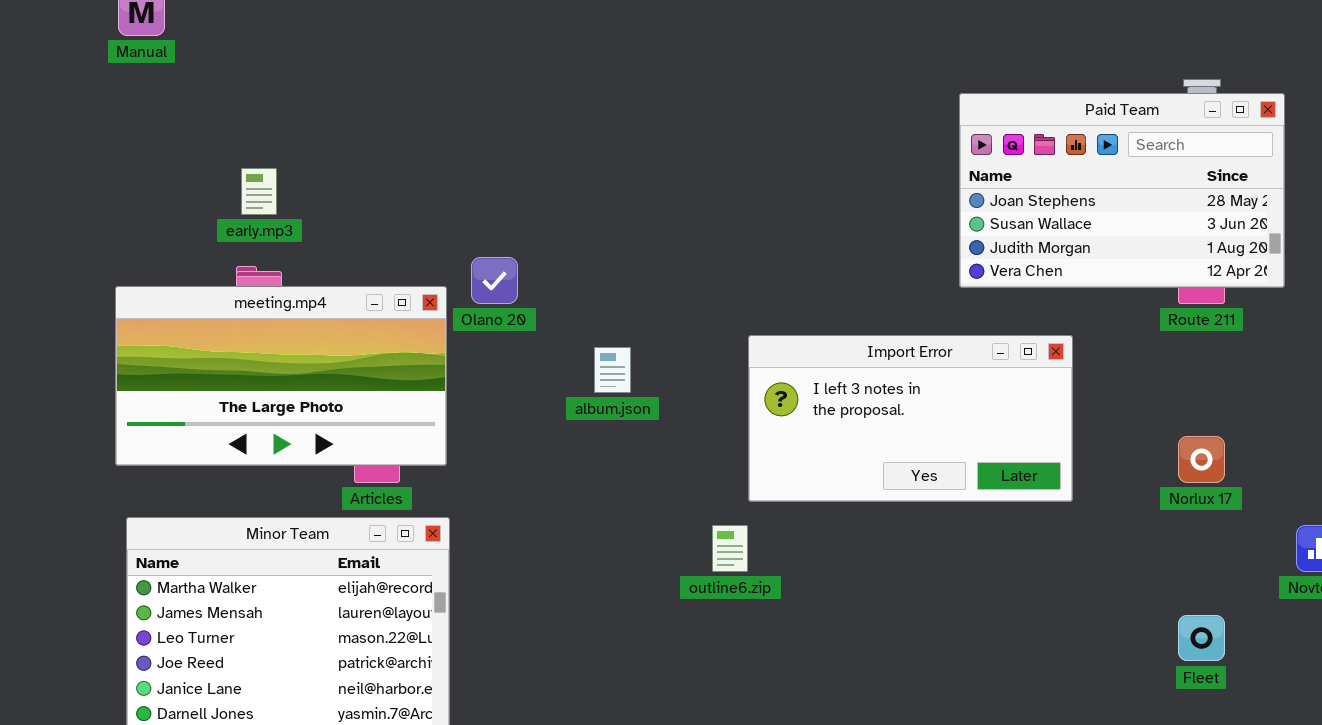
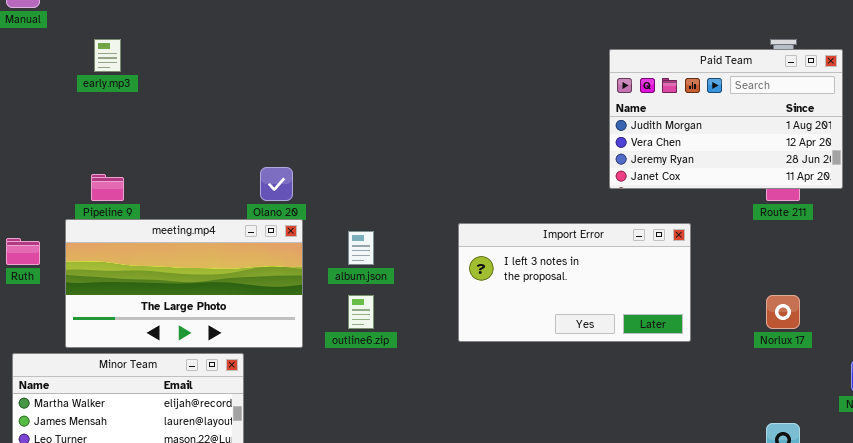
Paid Team: [959,93,1285,288] -> [609,49,843,189], scrolled down 2 rows
early.mp3: [241,168,277,215] -> [94,39,121,72], moved
meeting.mp4: [115,286,447,466] -> [65,219,303,348], moved
outline6.zip: [712,525,748,572] -> [348,295,374,329], moved

